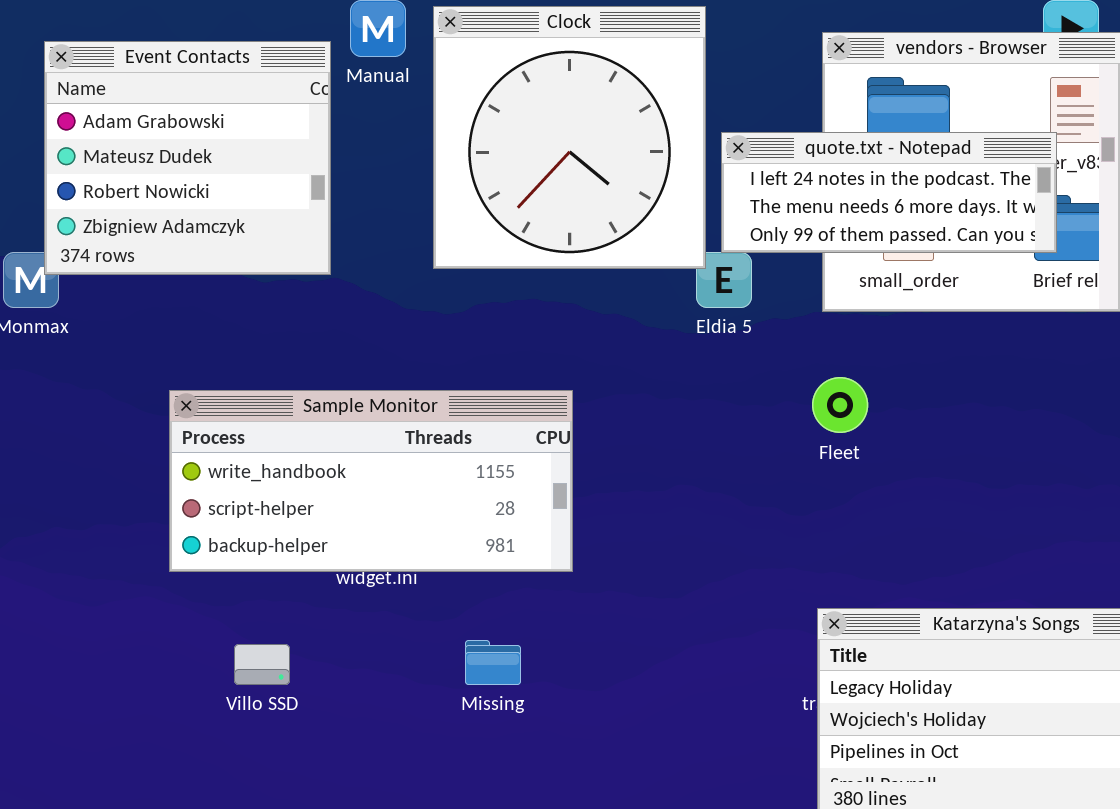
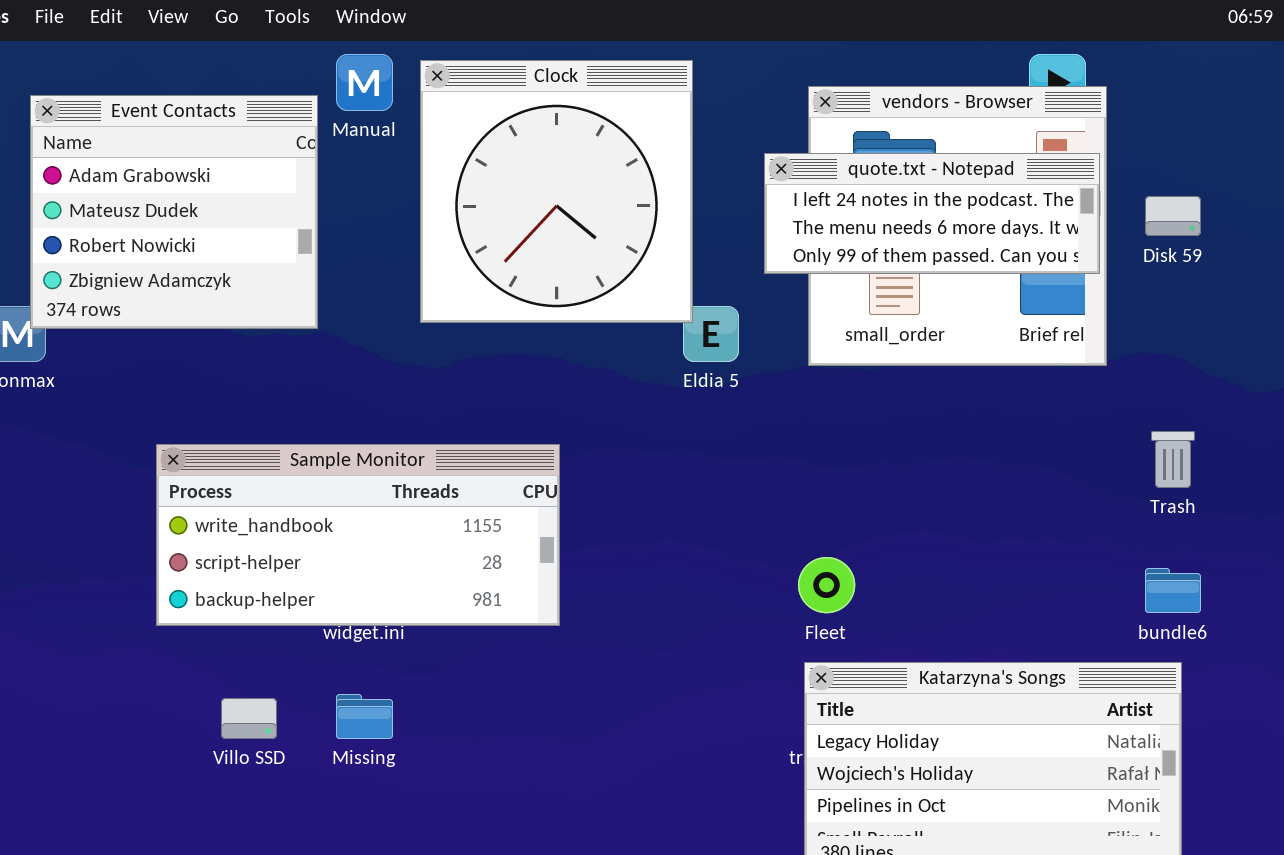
quote.txt - Notepad: [721,132,1057,253] -> [764,153,1100,274], moved
Fleet: [812,377,868,433] -> [798,557,855,613], moved
Missing: [465,640,521,685] -> [336,694,393,739], moved

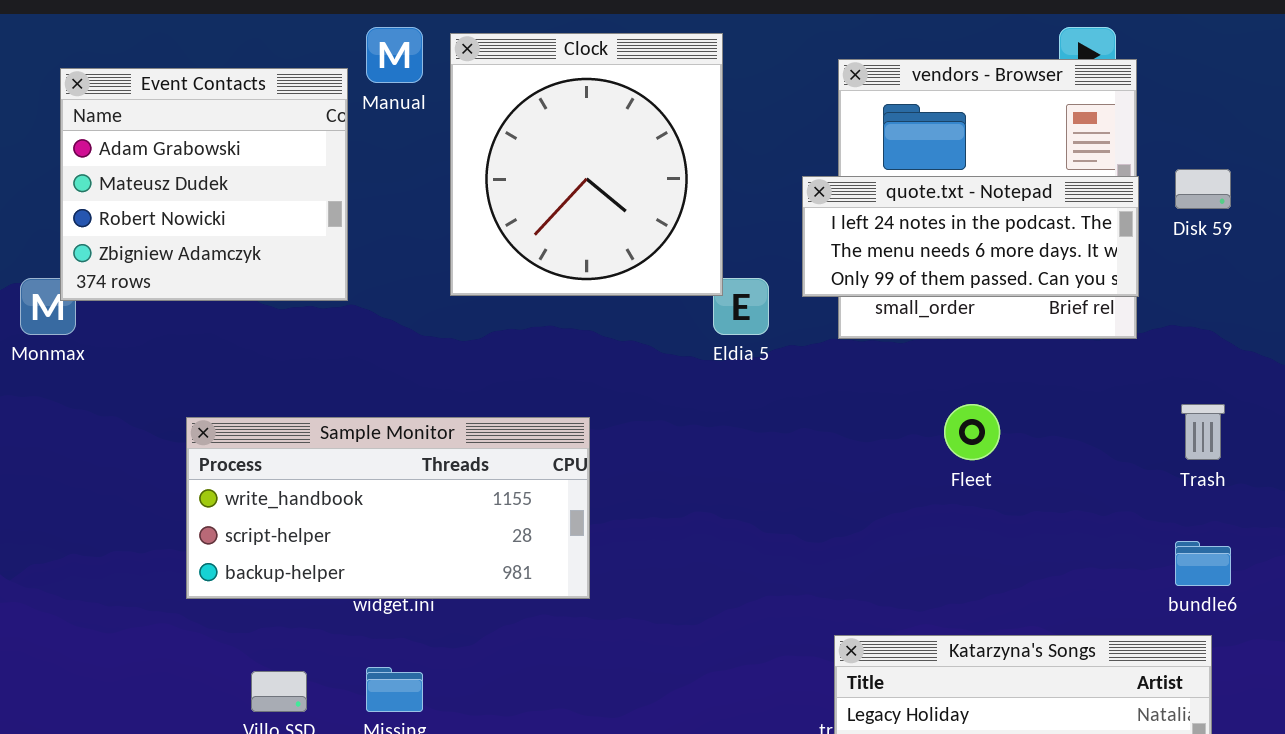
quote.txt - Notepad: [764,153,1100,274] -> [802,176,1139,297], moved
Fleet: [798,557,855,613] -> [944,404,1000,460], moved

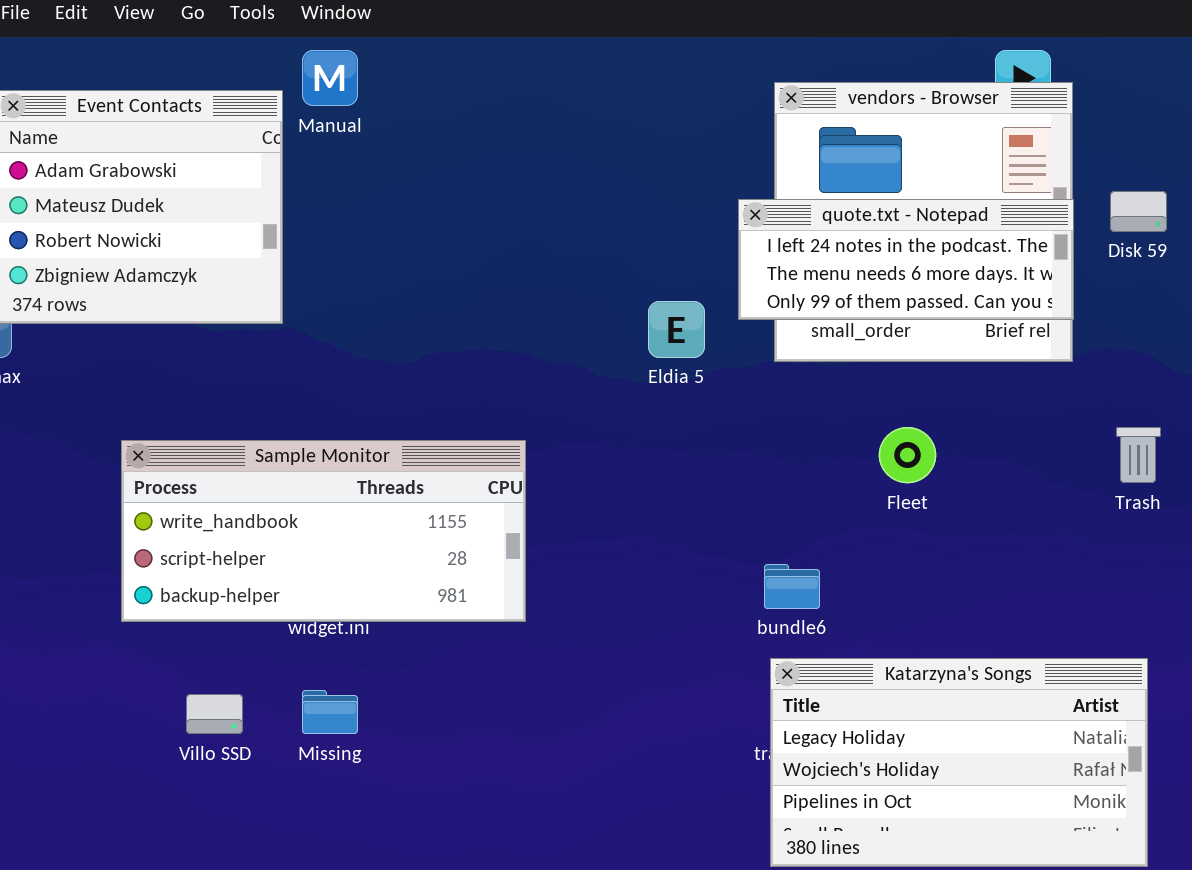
Clock: [450,33,723,296] -> none, closed
bundle6: [1175,541,1231,586] -> [764,564,820,609], moved

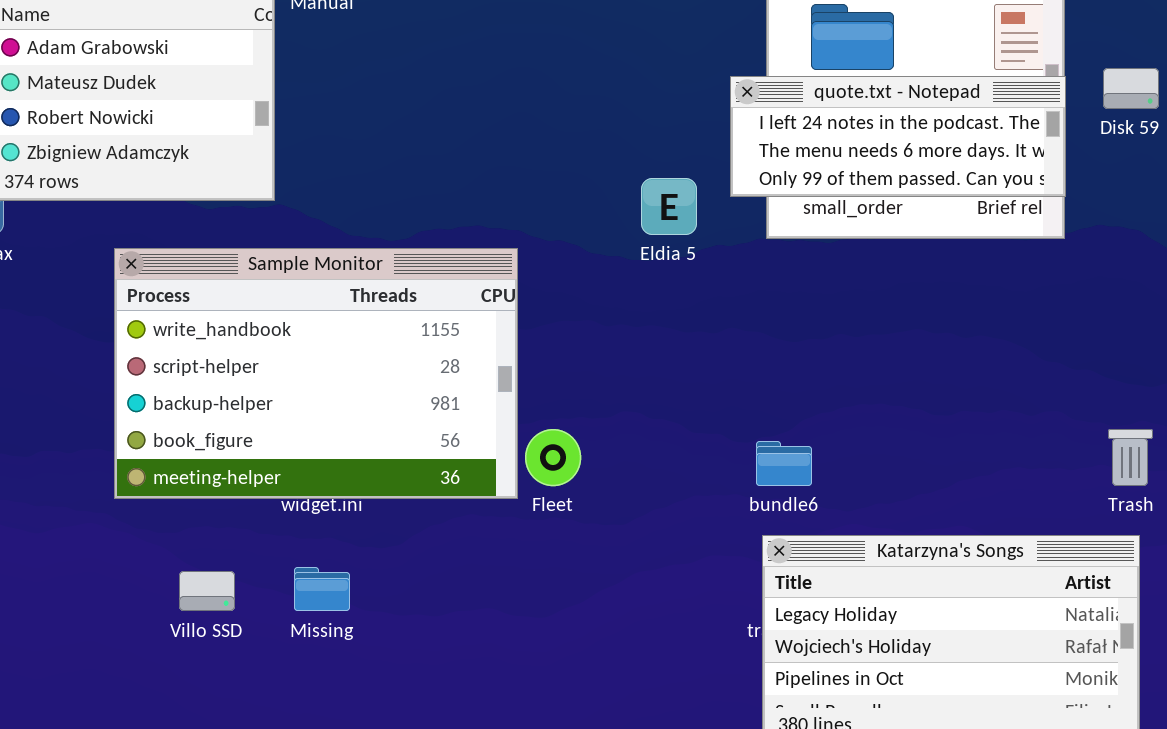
Fleet: [879,427,936,483] -> [525,429,581,486], moved
Trash: [1116,427,1161,483] -> [1108,429,1153,486], moved
Sample Monitor: [121,440,526,622] -> [114,248,518,499], resized

